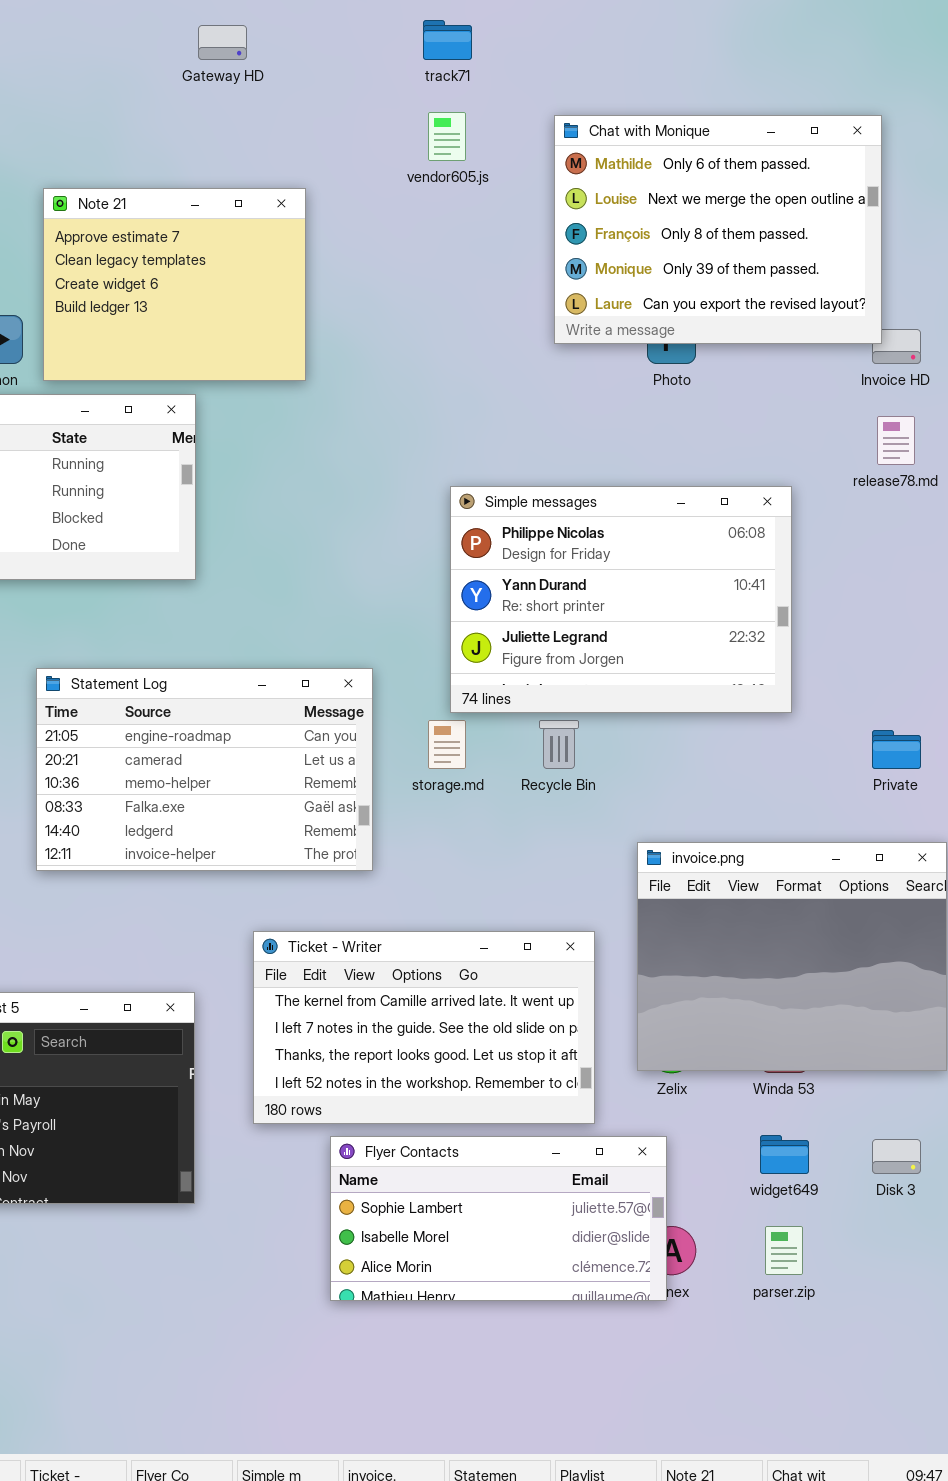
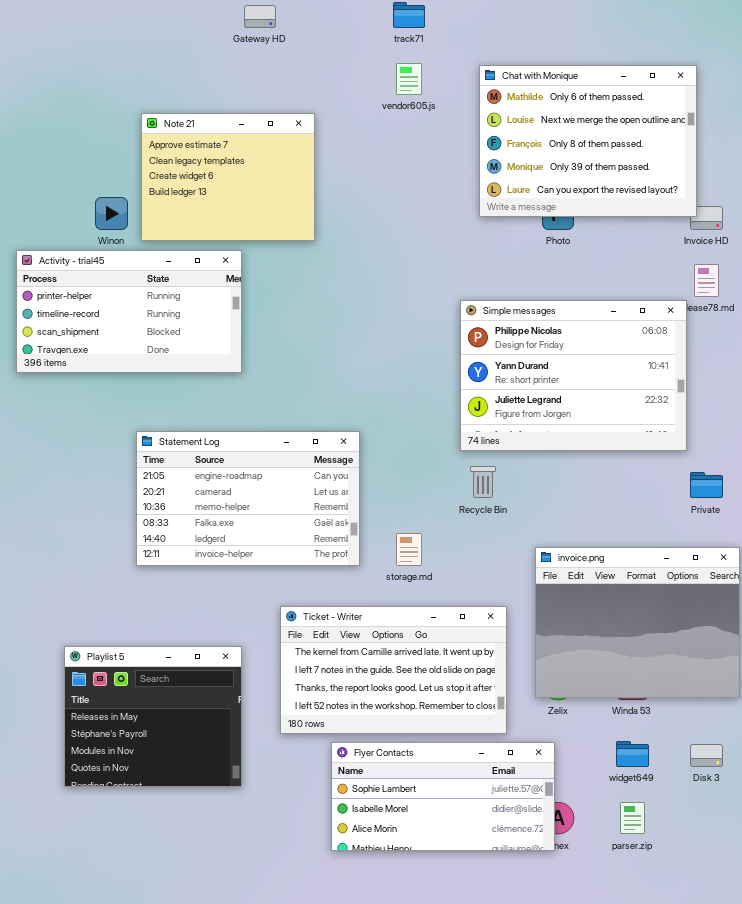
Simple messages: [450,486,792,713] -> [460,300,687,451], moved
storage.md: [428,720,466,769] -> [396,533,422,566], moved

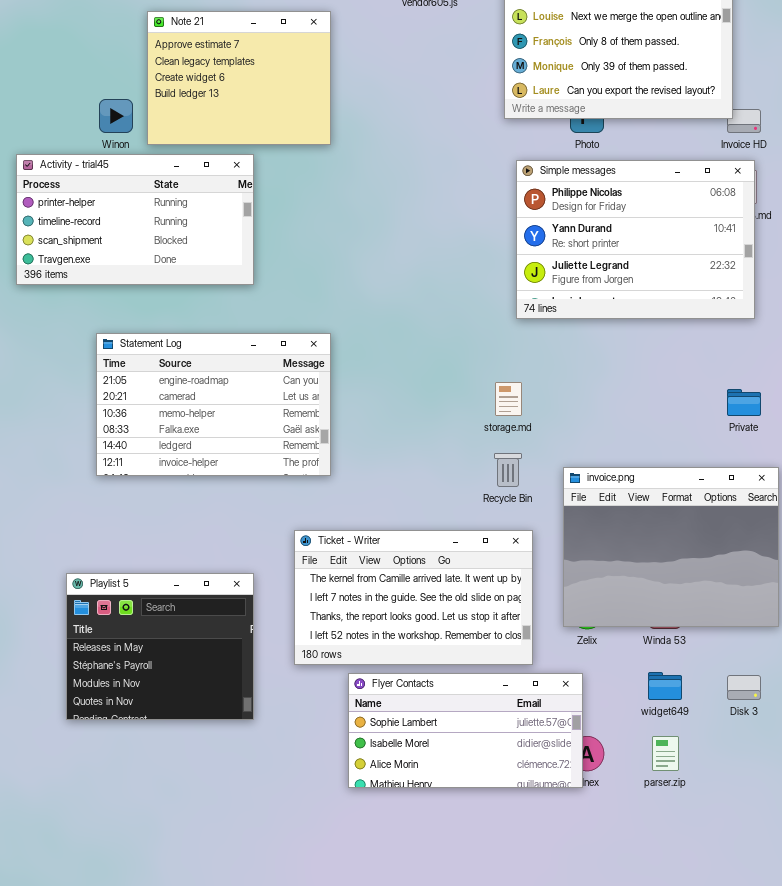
Simple messages: [460,300,687,451] -> [516,160,755,319], moved
Statement Log: [136,431,360,566] -> [96,333,331,476], moved
Recycle Bin: [470,466,496,498] -> [494,453,522,487], moved
storage.md: [396,533,422,566] -> [495,382,522,416], moved

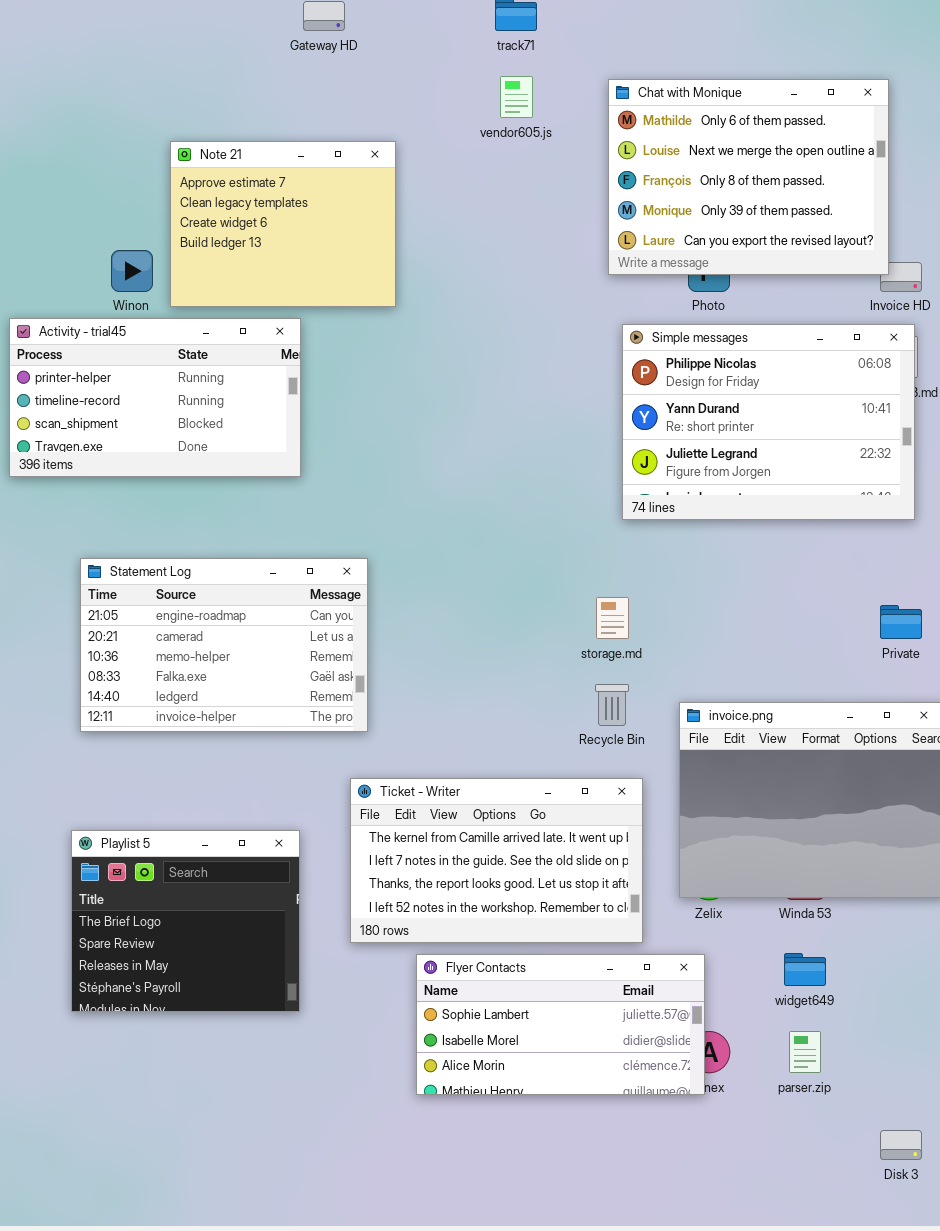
Statement Log: [96,333,331,476] -> [80,558,368,732], moved
Playlist 5: [66,573,254,720] -> [71,830,300,1012], scrolled up 2 rows
Disk 3: [727,675,761,700] -> [880,1130,922,1160], moved

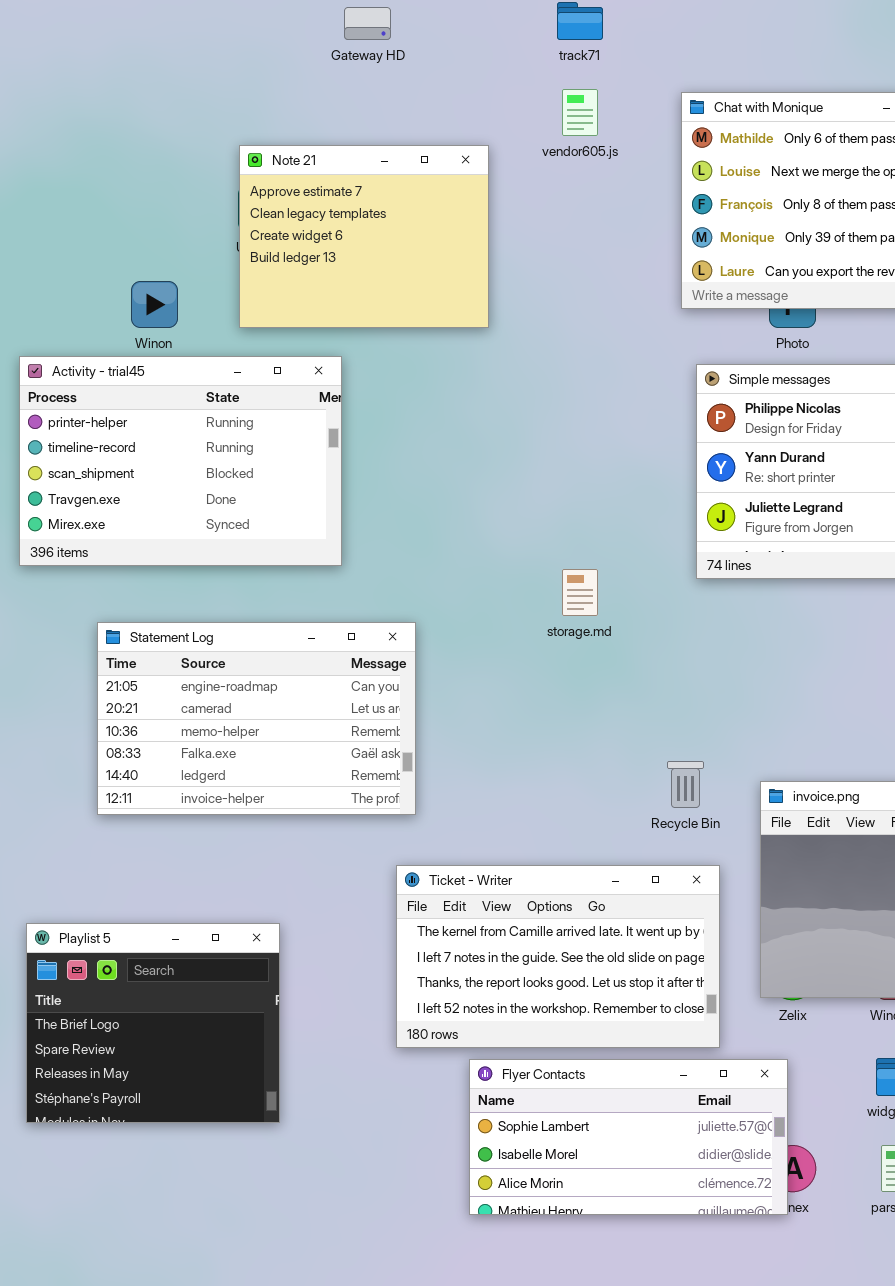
Note 21: [170,141,396,307] -> [239,145,489,328], moved
Activity - trial45: [9,318,301,477] -> [19,356,342,566], resized
storage.md: [596,597,629,639] -> [562,569,598,616], moved
Playlist 5: [71,830,300,1012] -> [26,923,280,1123], moved

